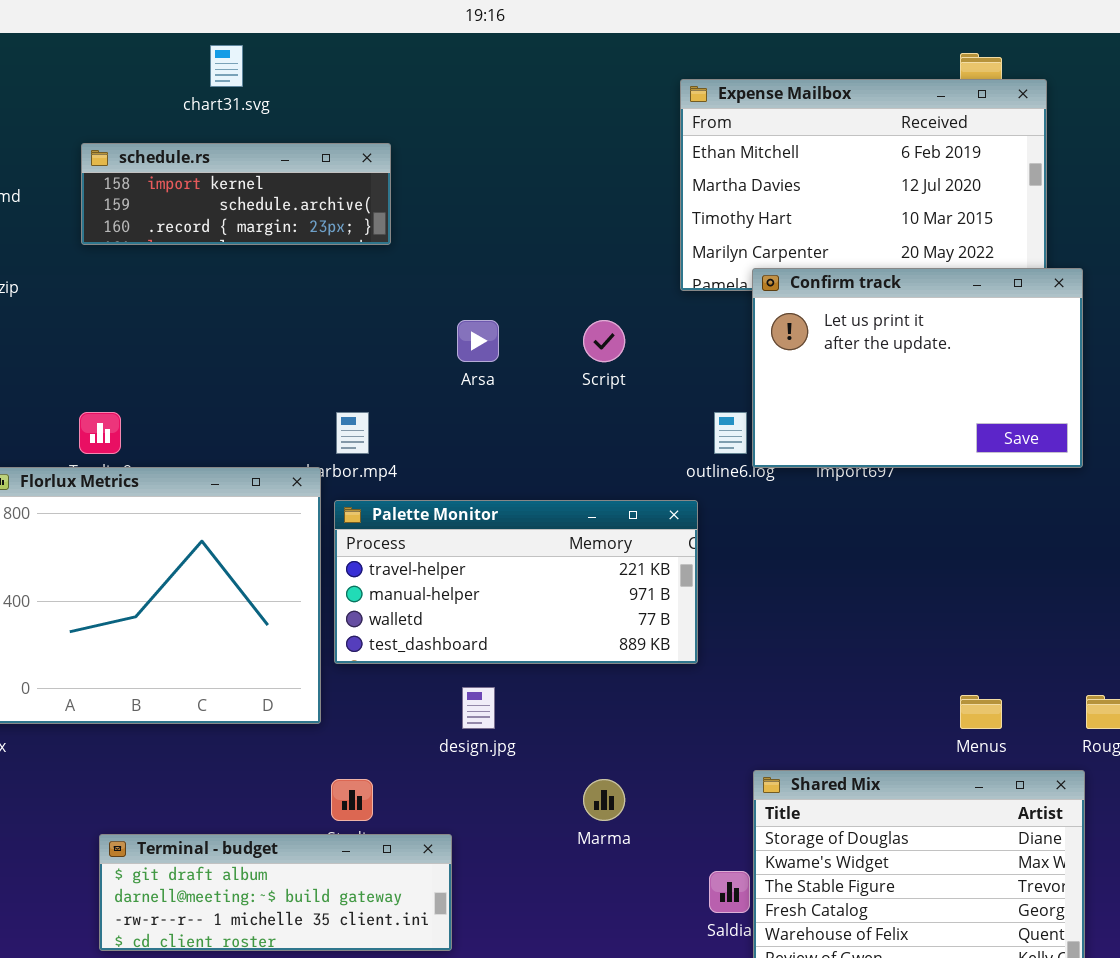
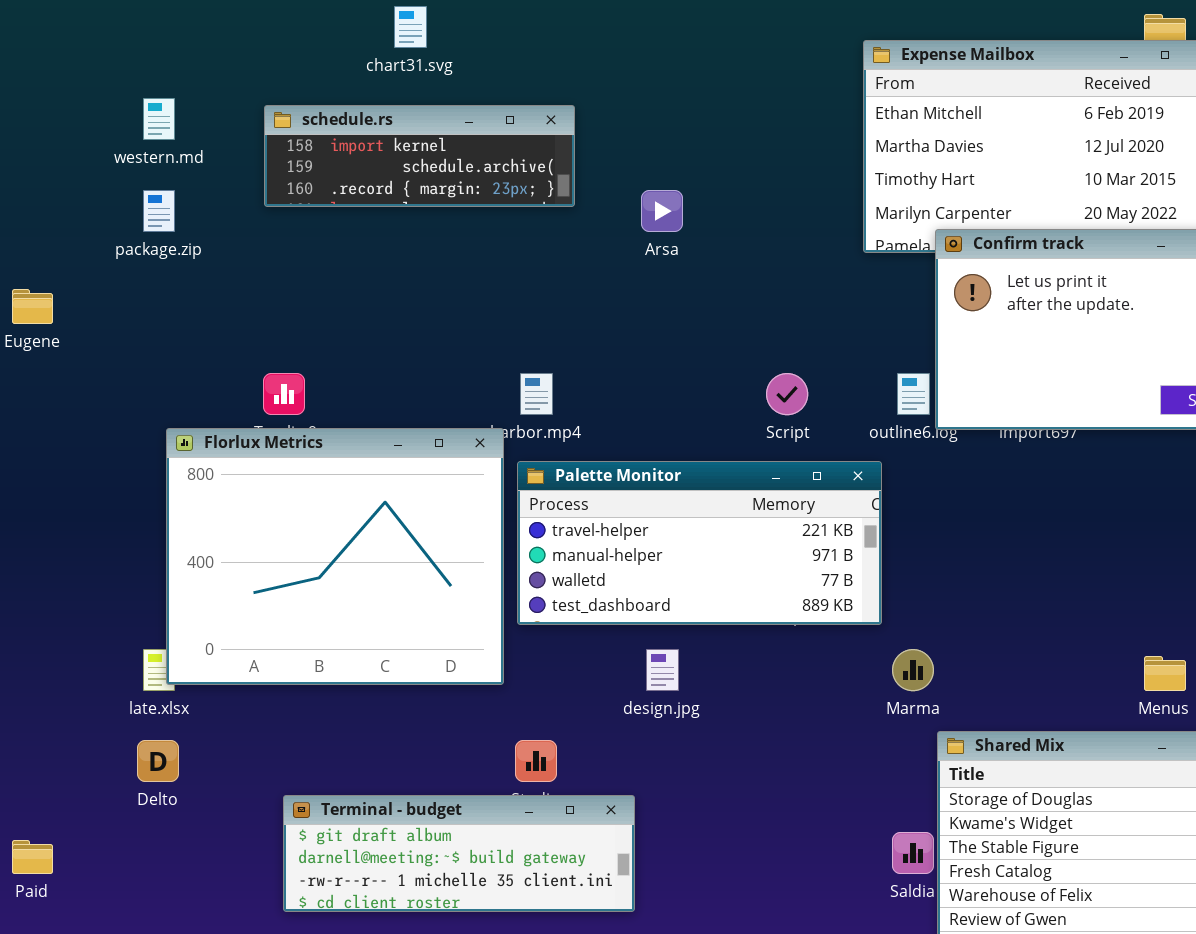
Arsa: [457,320,499,362] -> [641,190,683,232], moved
Script: [583,320,625,362] -> [766,373,808,415], moved
Marma: [583,779,625,821] -> [892,649,934,691], moved

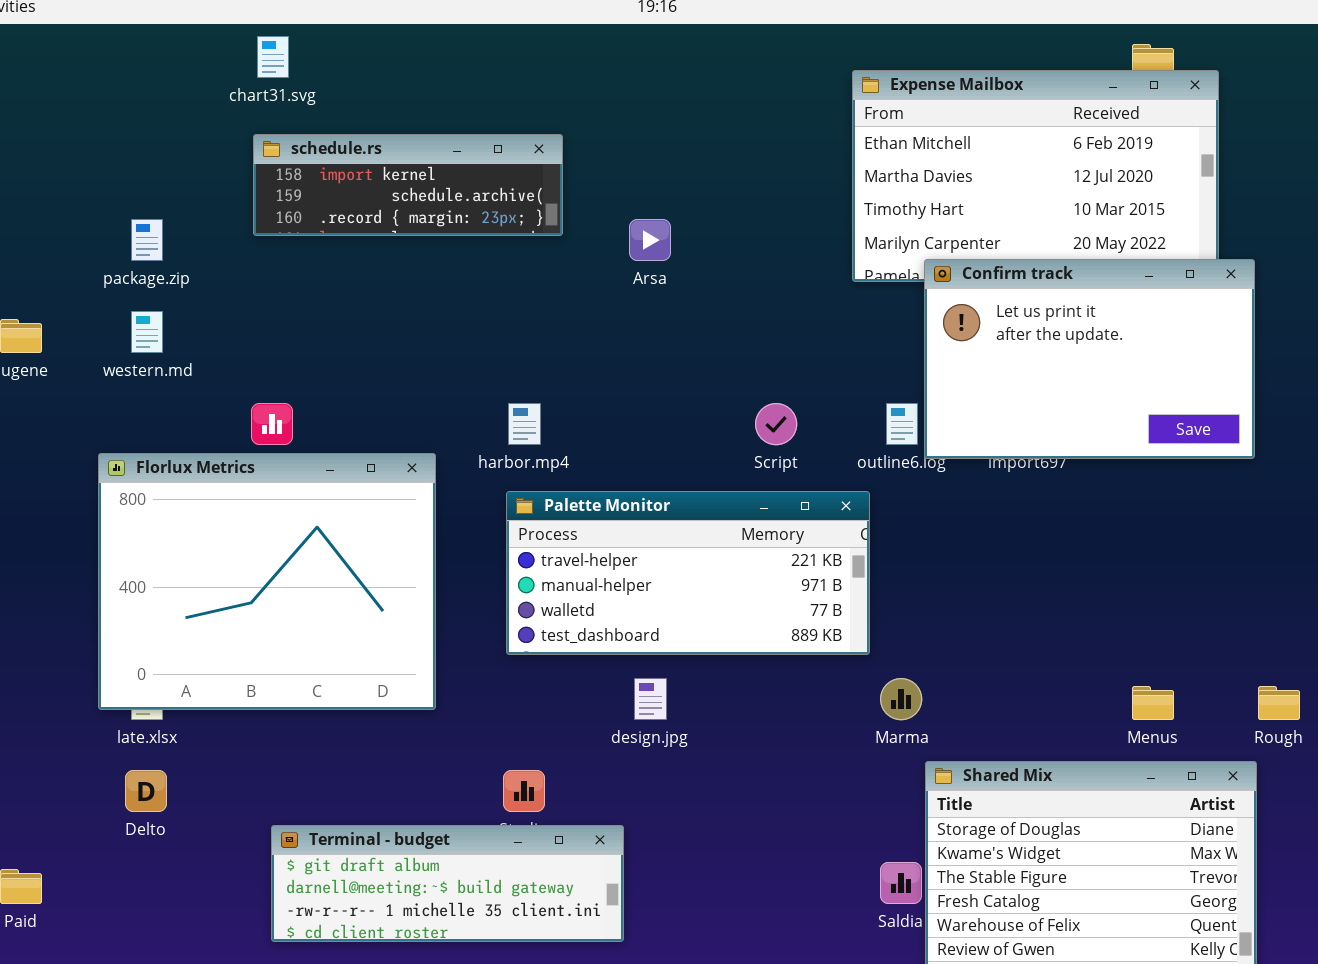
chart31.svg: [394,6,427,48] -> [257,36,289,78], moved
western.md: [143,98,175,140] -> [131,311,163,353], moved
Florlux Metrics: [166,428,504,685] -> [98,453,436,710], moved

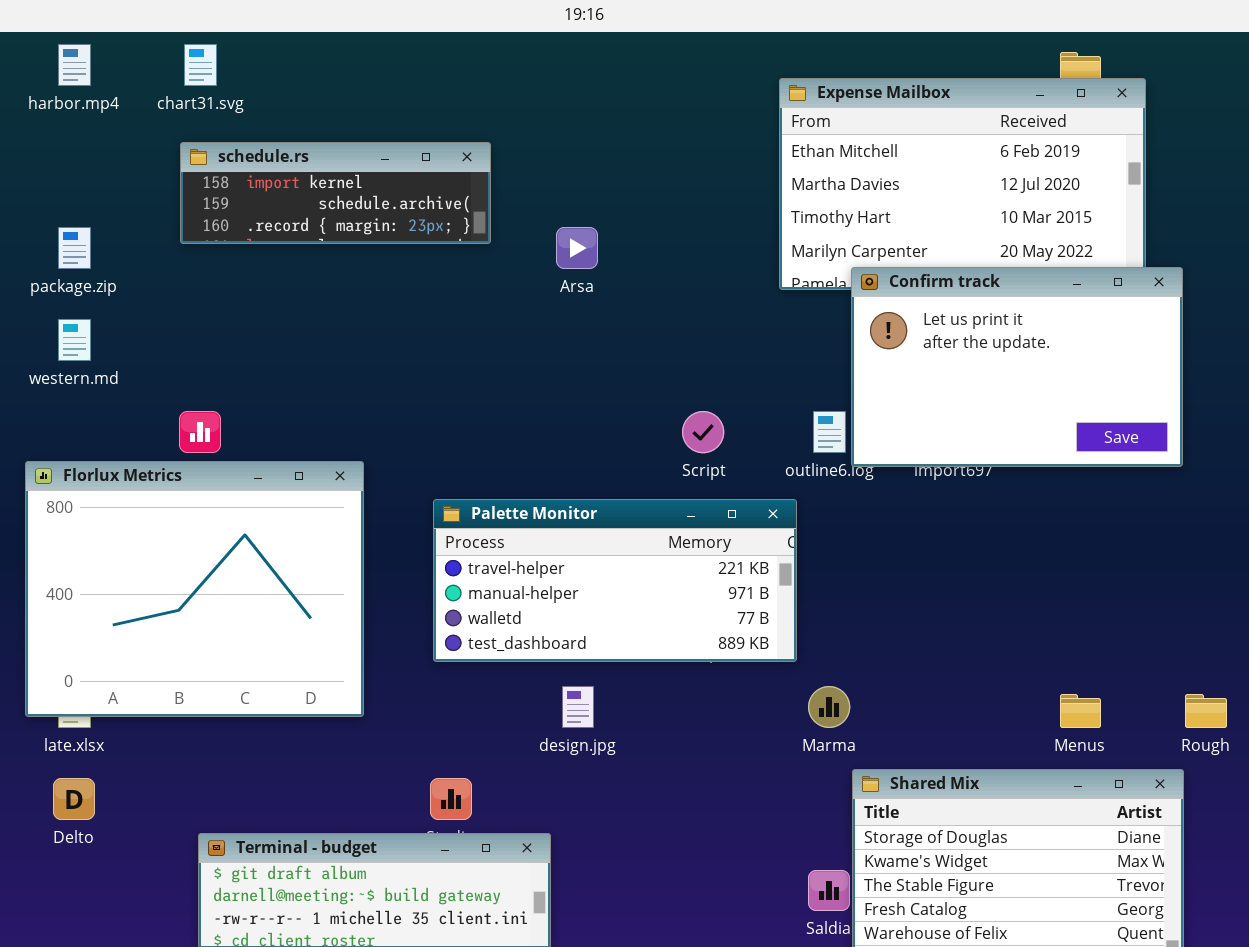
harbor.mp4: [508,403,541,445] -> [58,44,91,86], moved

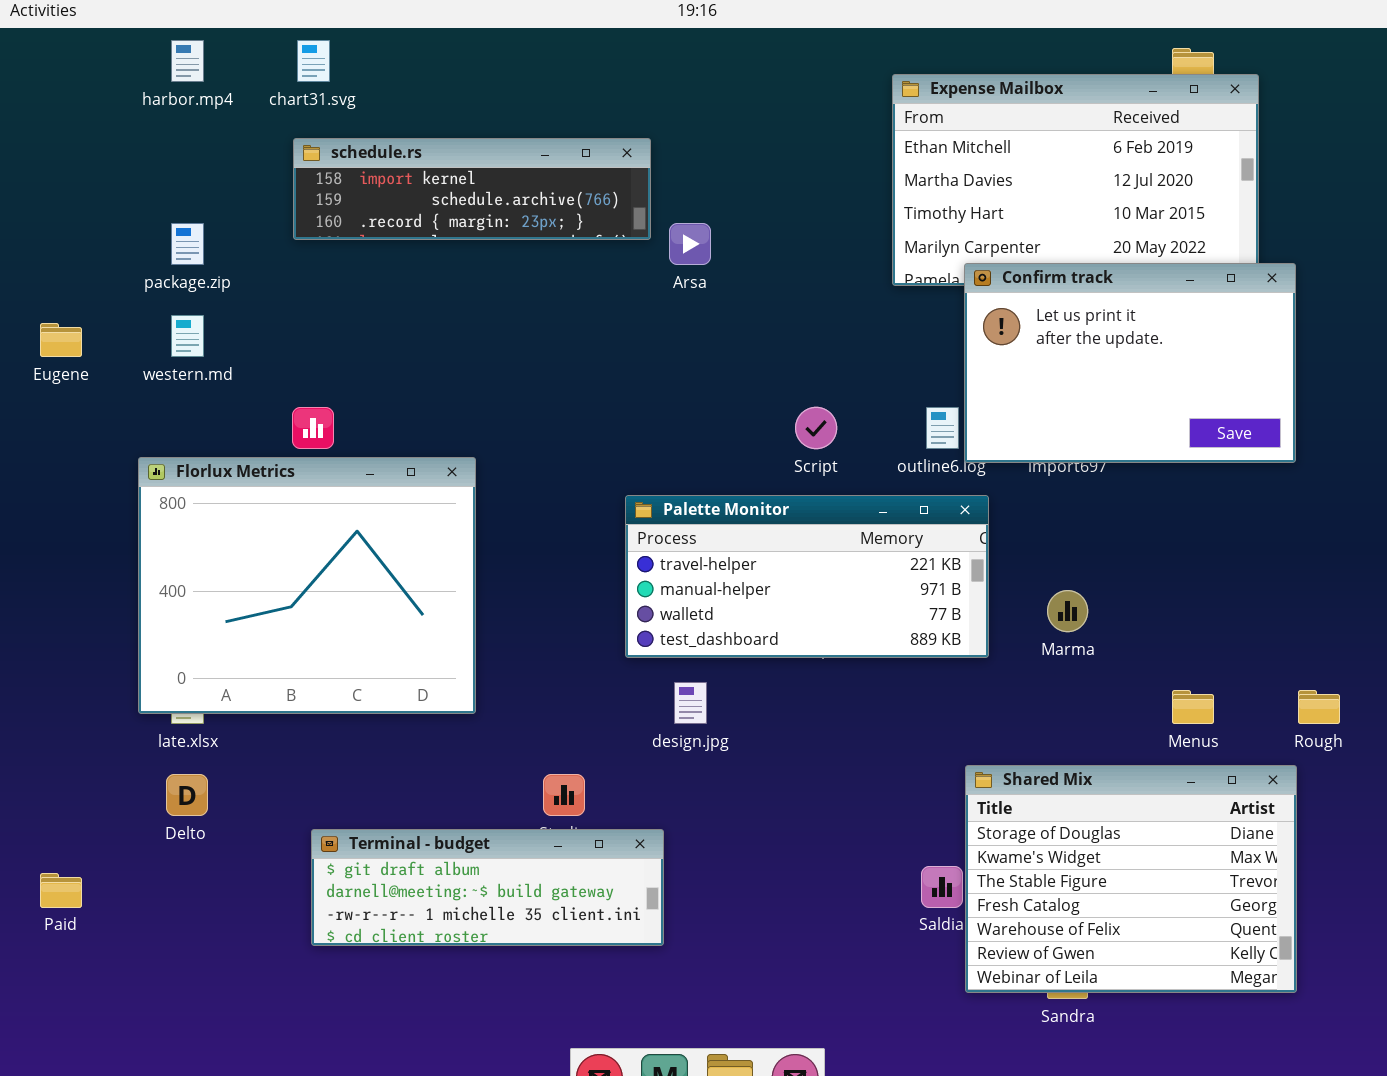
schedule.rs: [180,142,491,244] -> [293,138,651,240], resized
Palette Monitor: [433,499,797,662] -> [625,495,989,658], moved
Marma: [808,686,850,728] -> [1047,590,1088,632], moved

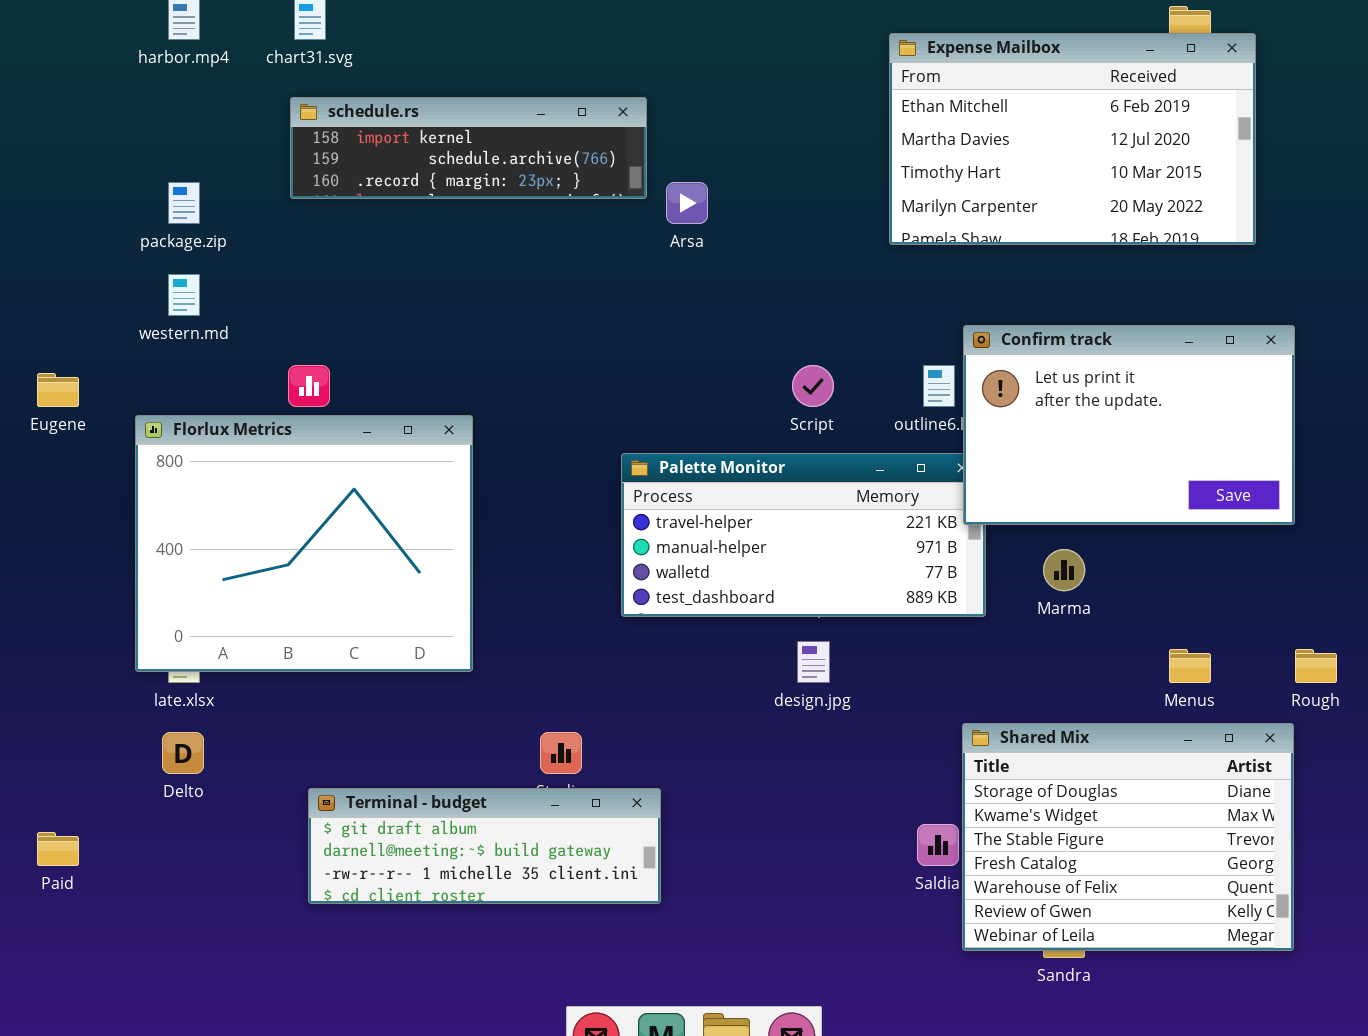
Confirm track: [964,263,1296,463] -> [963,325,1295,525], moved
Eugene: [40,323,82,357] -> [37,373,79,407], moved
design.jpg: [674,682,707,724] -> [797,641,830,683], moved

